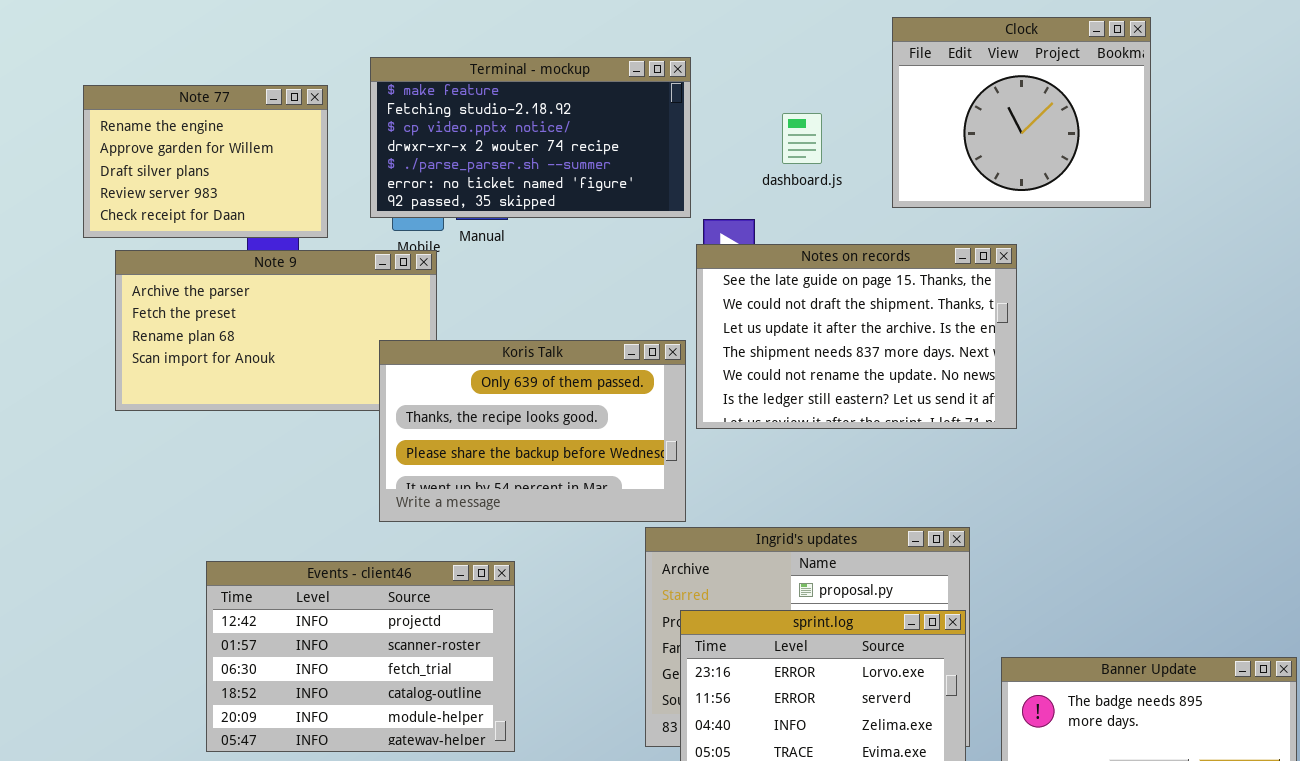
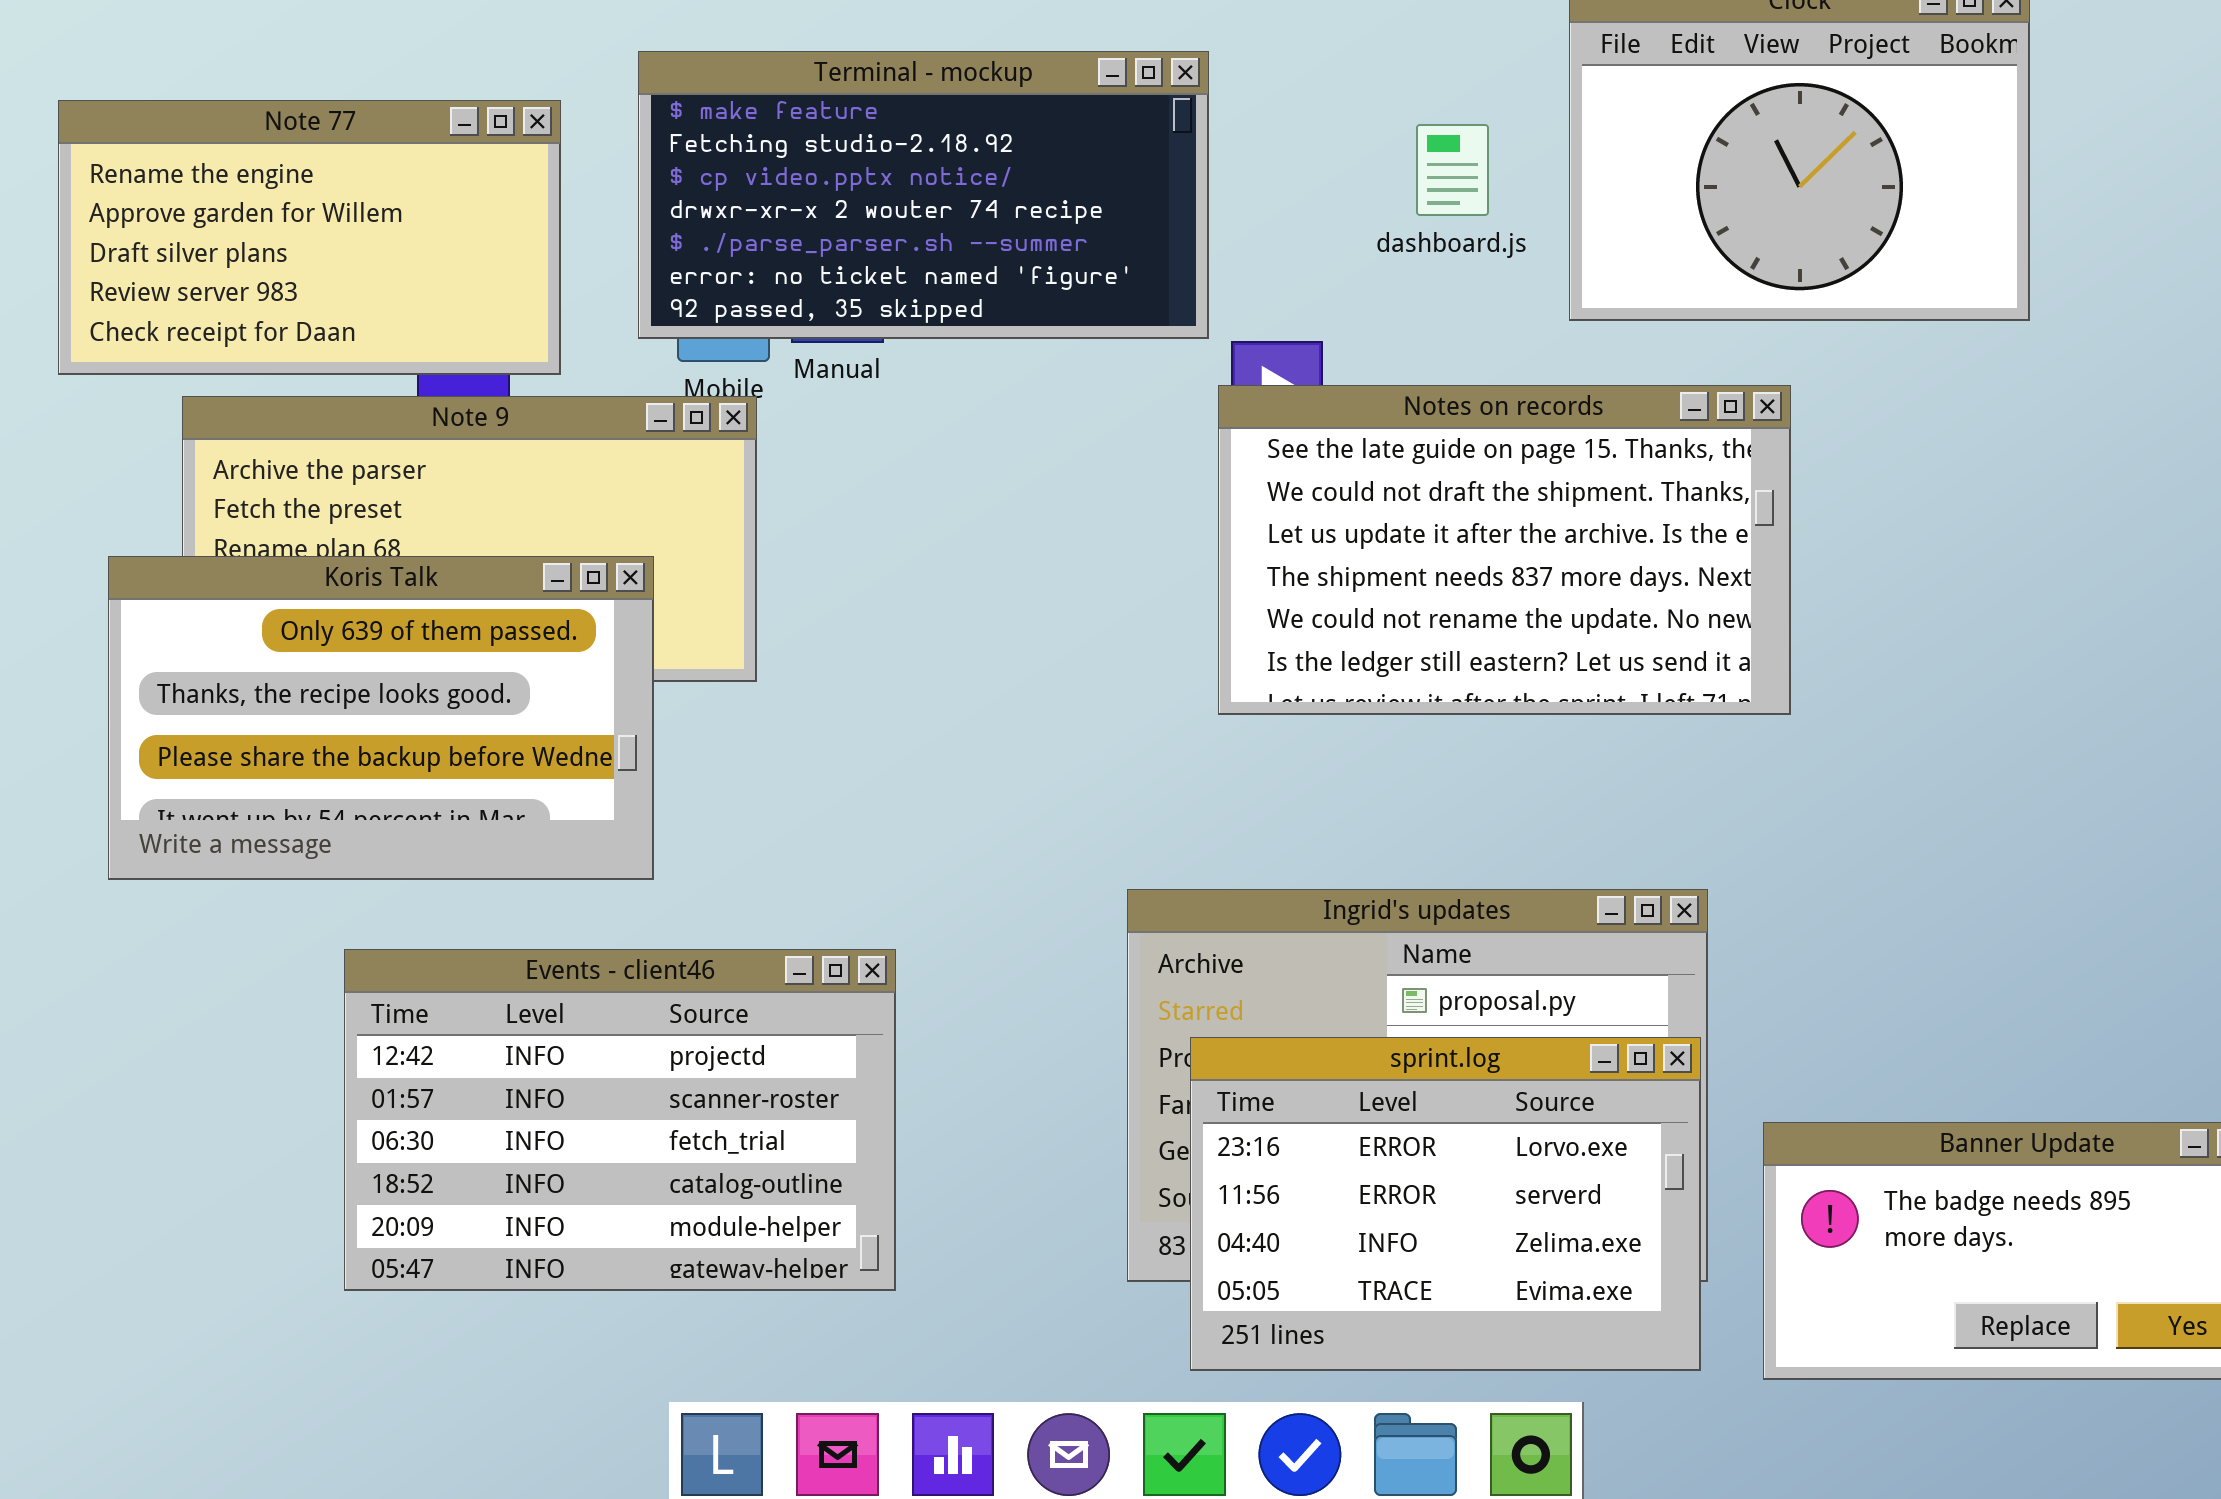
Note 77: [83,85,328,238] -> [58,100,561,375], resized
dashboard.js: [782,113,822,164] -> [1416,124,1489,216], moved
Koris Talk: [379,340,686,522] -> [108,556,654,880], moved

